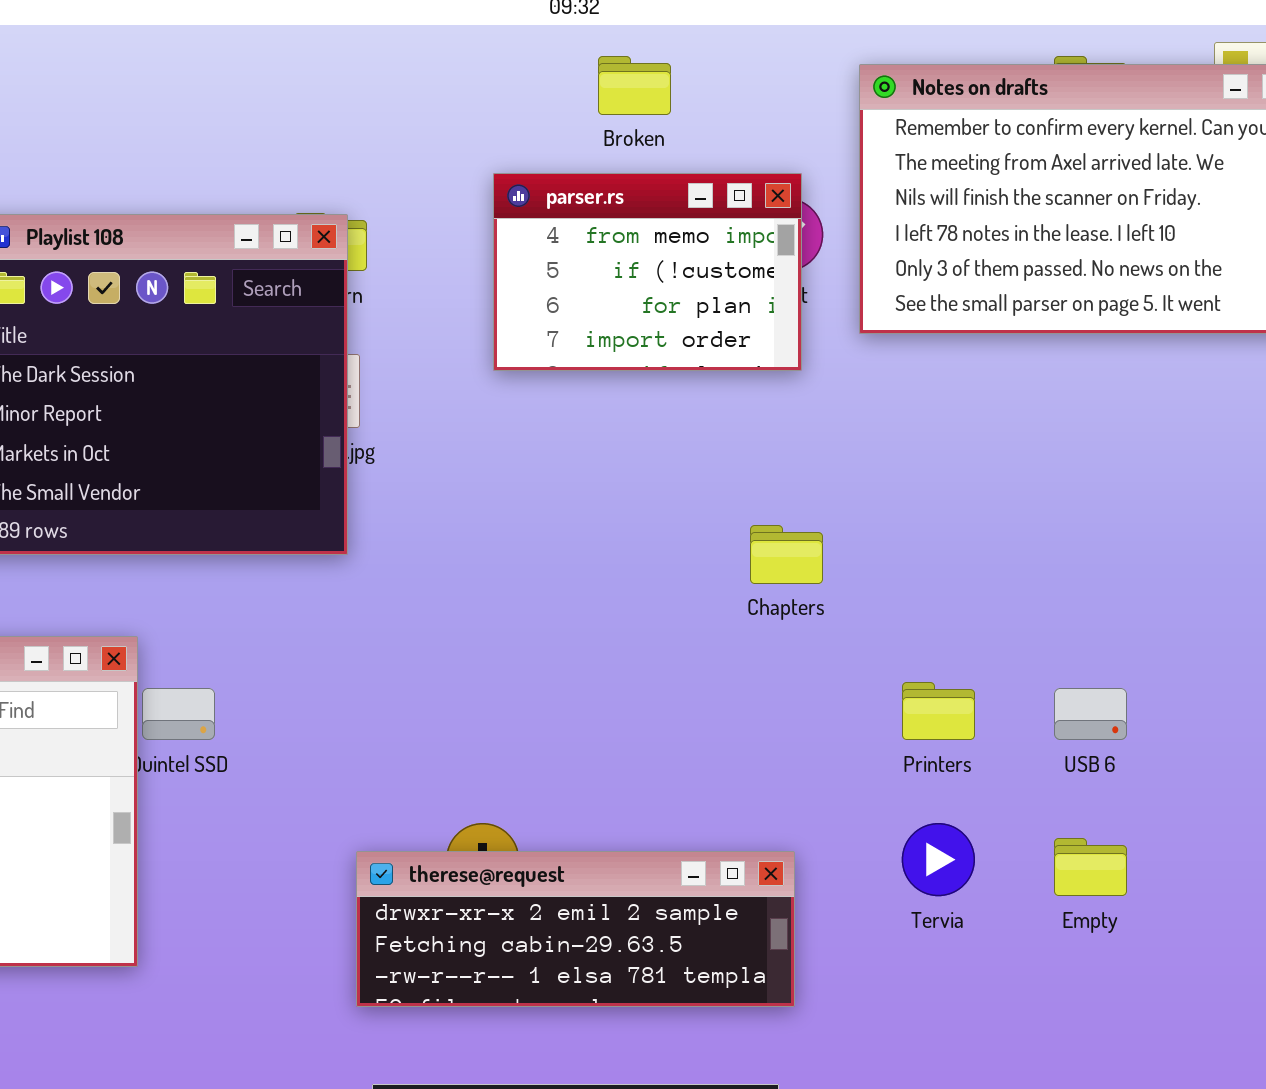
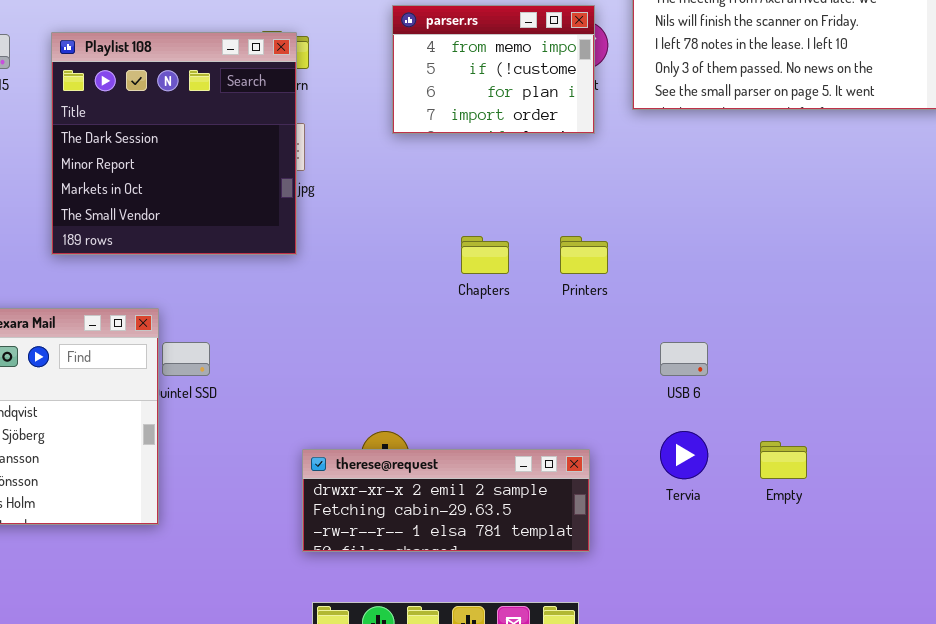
Chapters: [750,525,823,584] -> [461,236,509,274], moved
Printers: [902,682,975,740] -> [560,236,608,274], moved
USB 6: [1054,688,1127,740] -> [660,342,708,376], moved

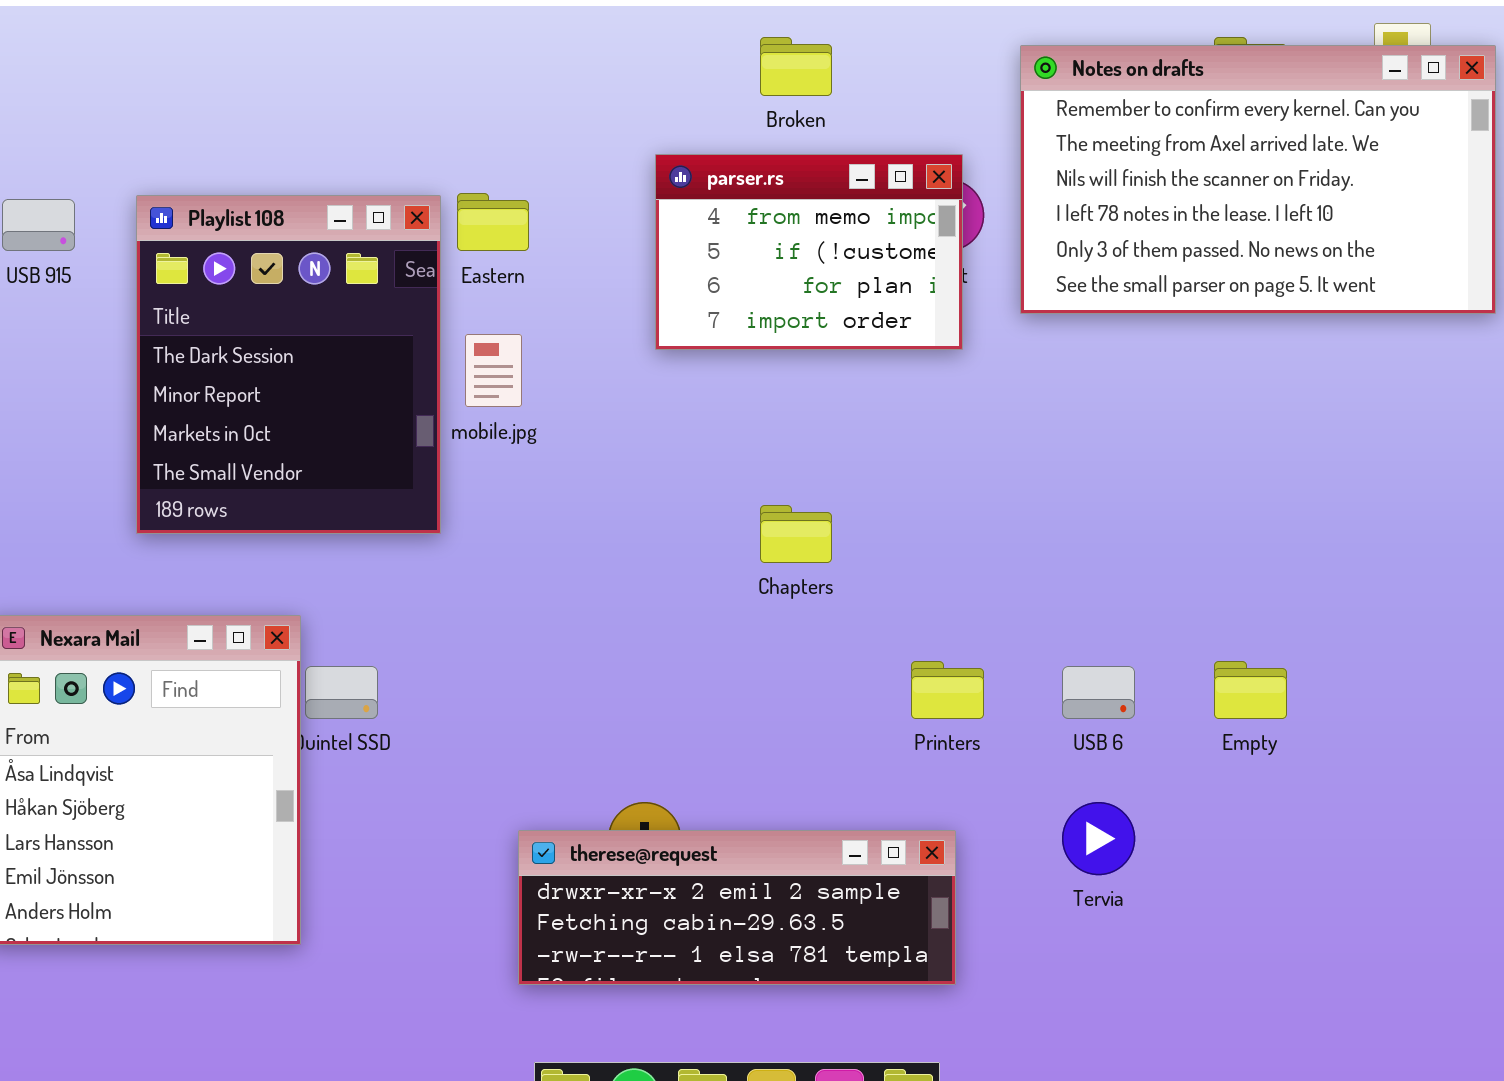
Playlist 108: [51,32,297,255] -> [136,195,441,534], resized
Printers: [560,236,608,274] -> [911,661,984,719], moved
Empty: [760,441,807,479] -> [1214,661,1287,719], moved

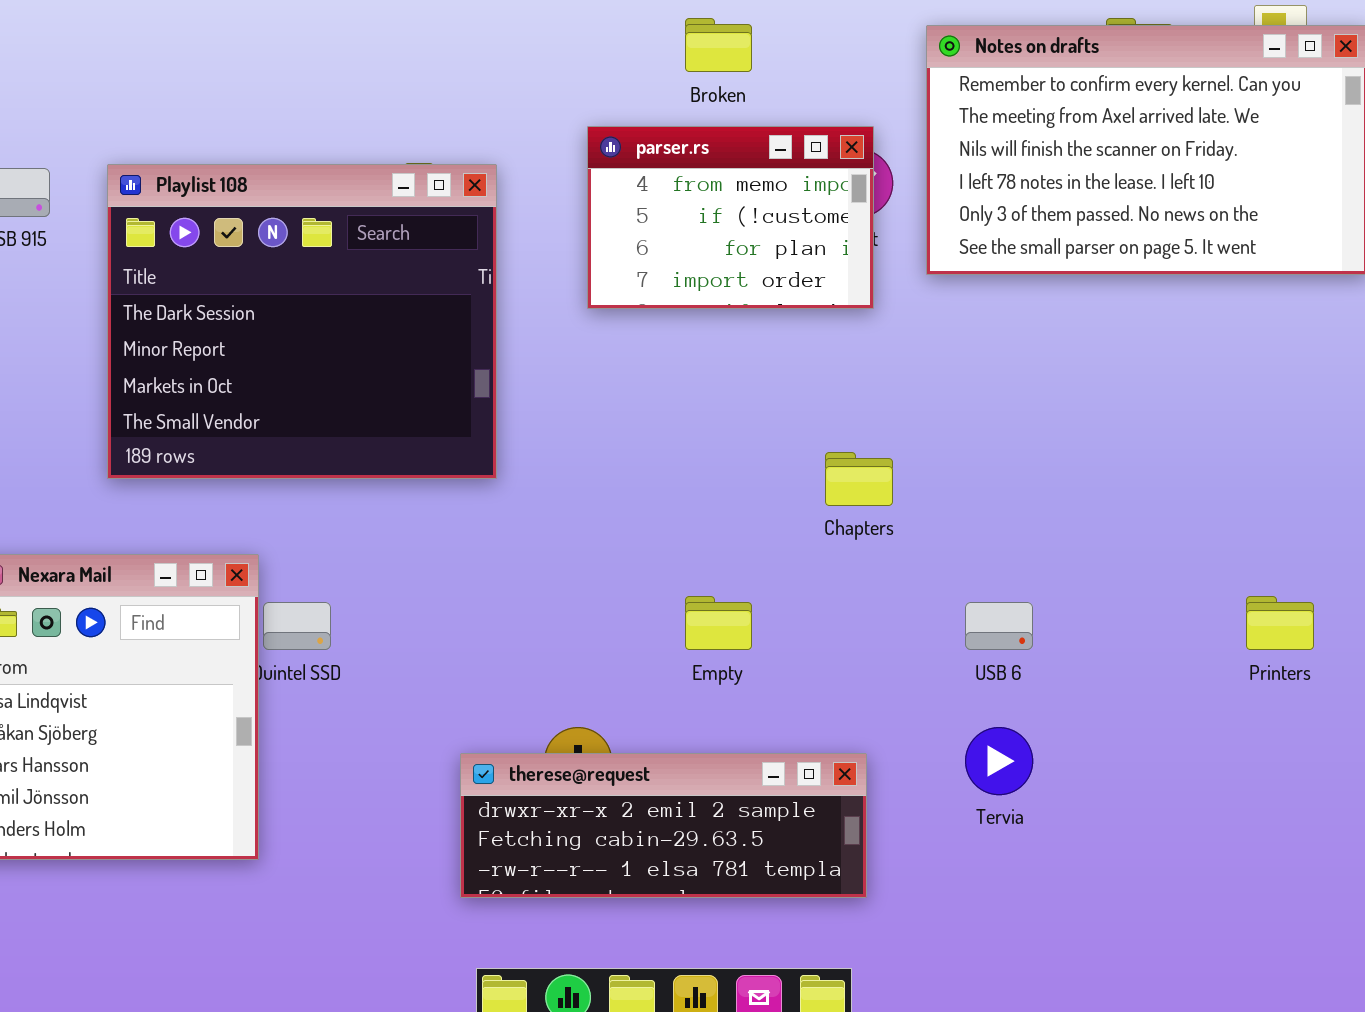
Playlist 108: [136,195,441,534] -> [107,164,497,479], resized
Chapters: [760,505,832,563] -> [825,452,893,506], moved
Printers: [911,661,984,719] -> [1246,596,1314,650], moved
Empty: [1214,661,1287,719] -> [685,596,752,650], moved

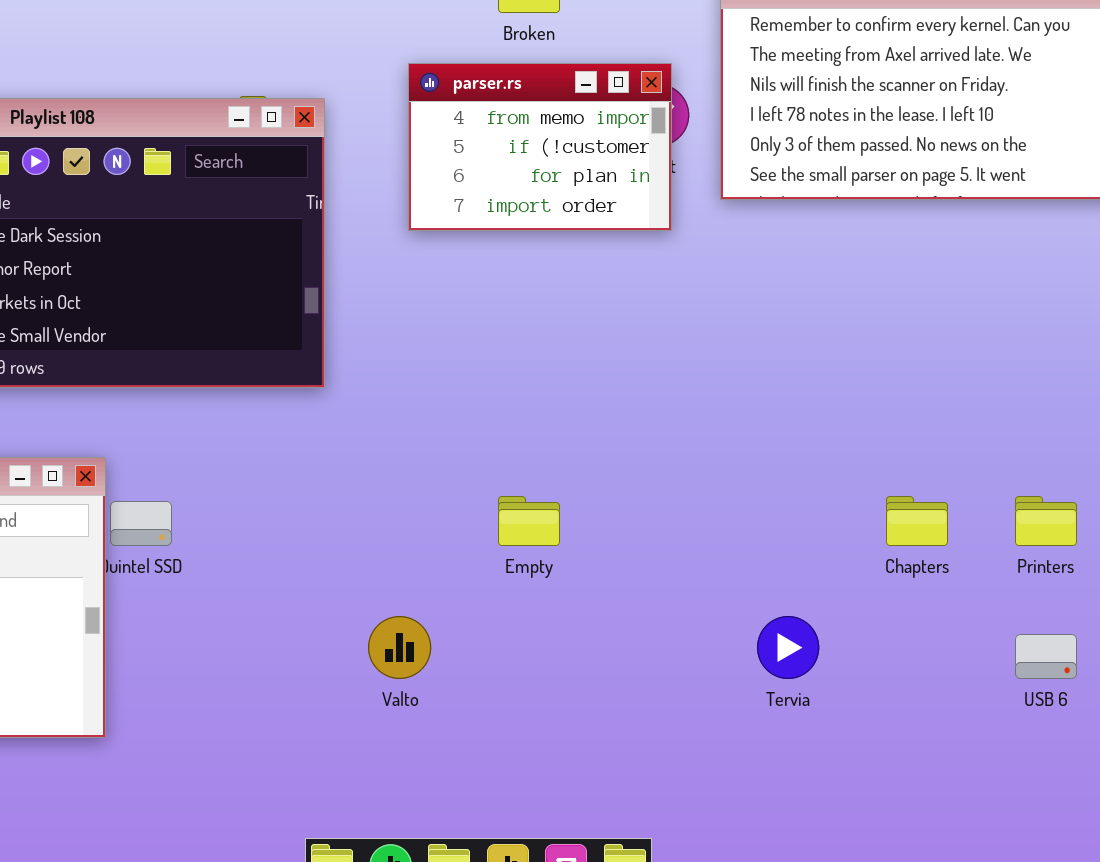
Chapters: [825,452,893,506] -> [886,496,948,546], moved
USB 6: [965,602,1033,650] -> [1015,634,1077,679], moved
therese@request: [460,753,867,898] -> none, closed

